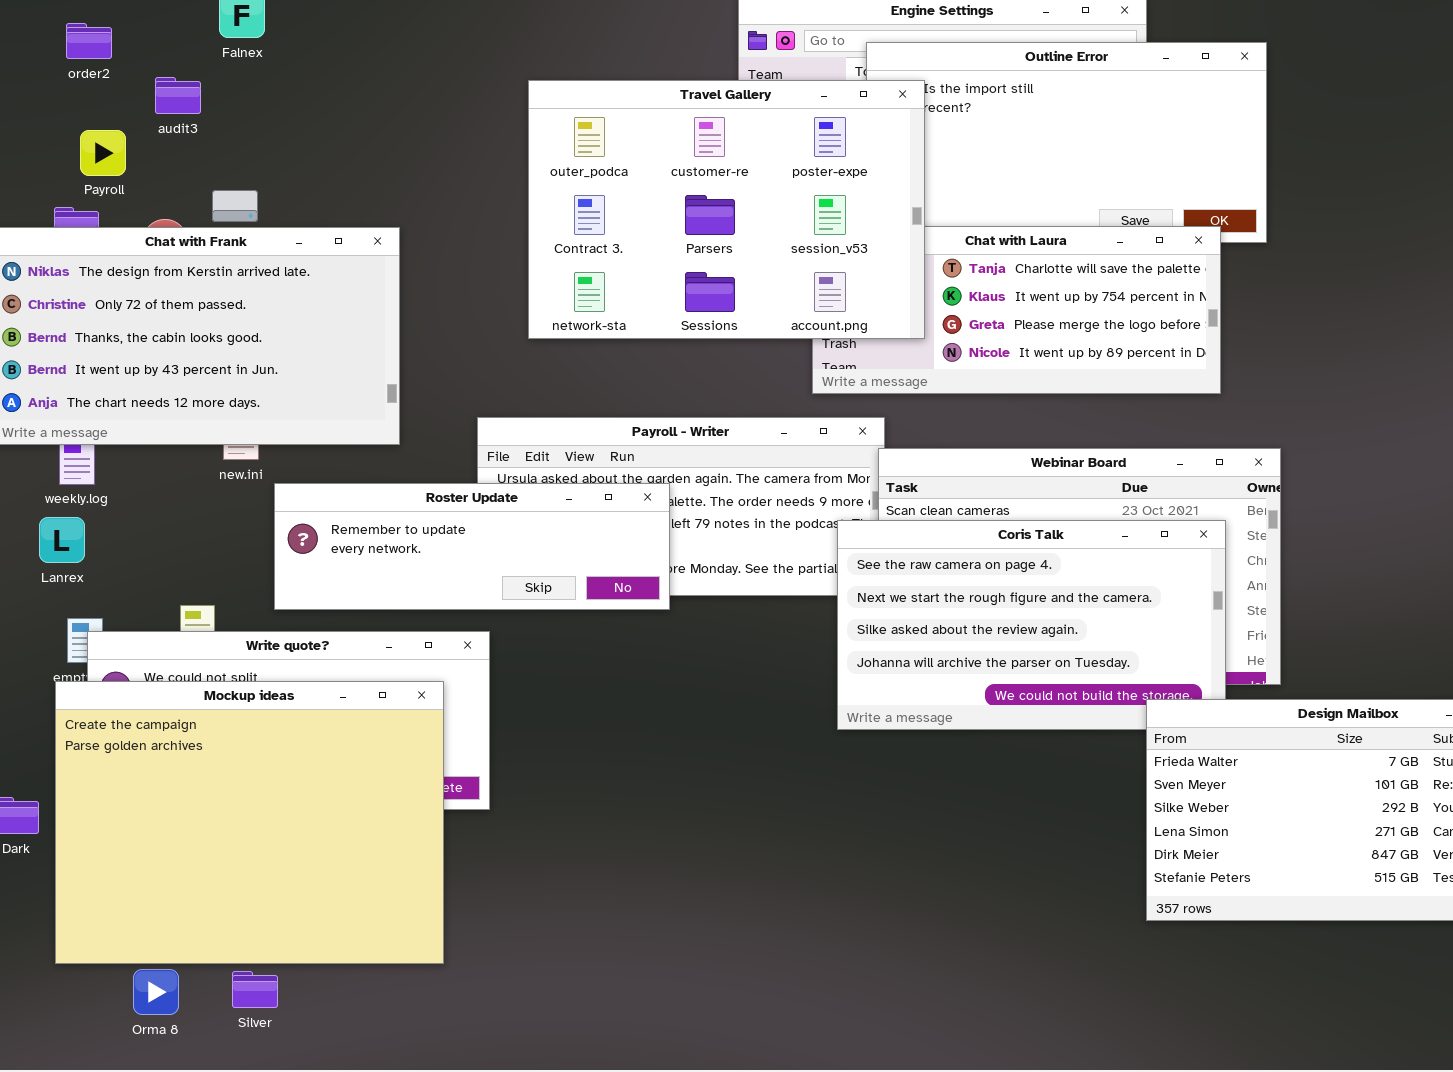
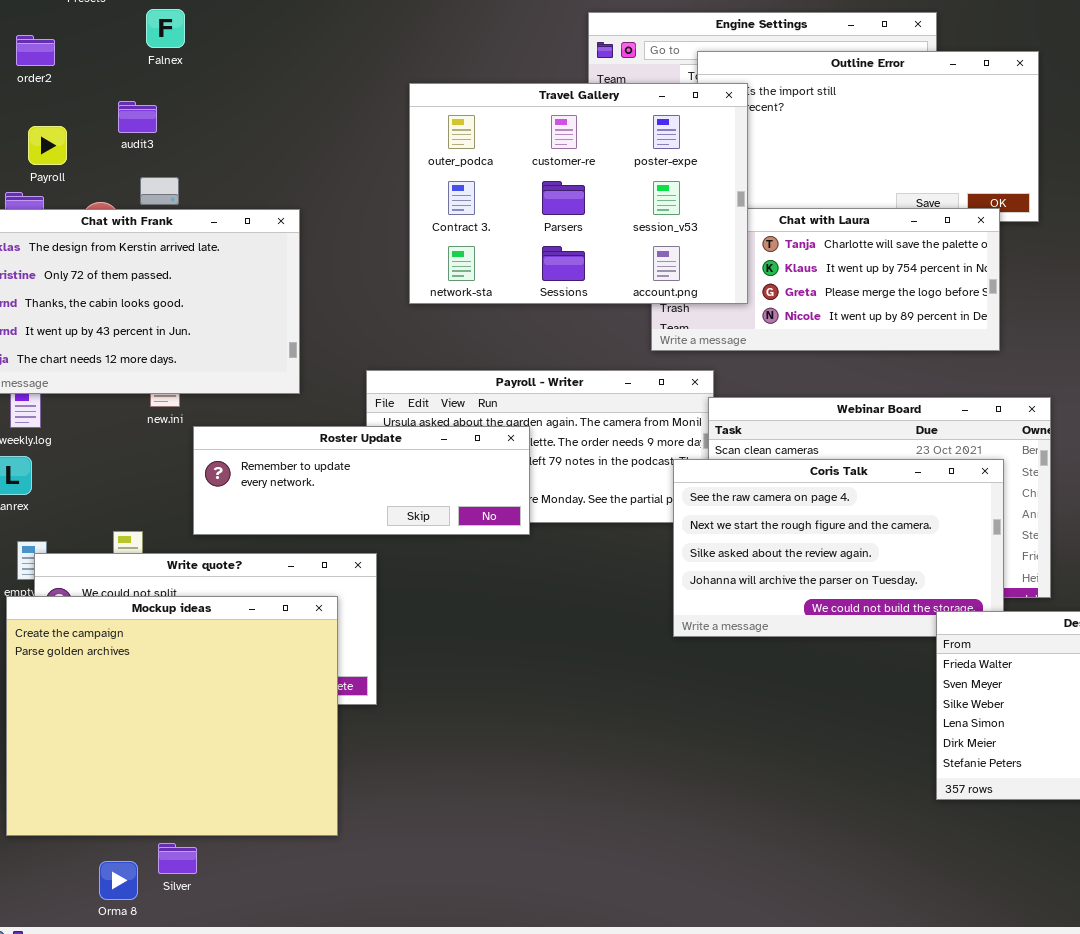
audit3: [155,77,201,114] -> [118,101,157,133], moved
Orma 8: [133,969,179,1015] -> [99,861,138,900], moved

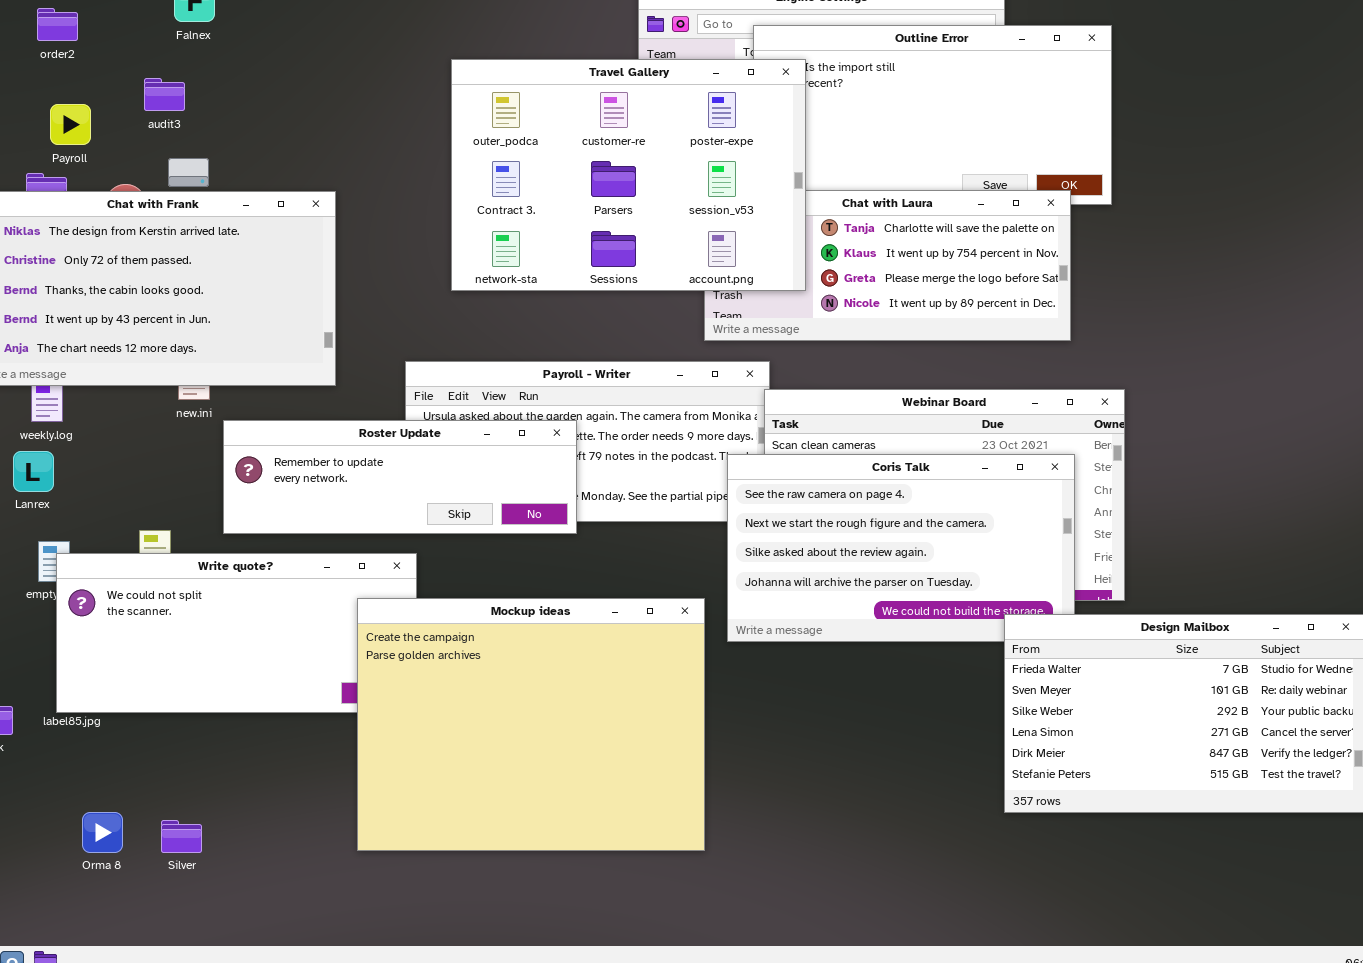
Mockup ideas: [6,596,338,836] -> [357,598,705,851], moved
Silver: [158,843,197,874] -> [161,820,202,853], moved
Orma 8: [99,861,138,900] -> [82,812,123,853], moved

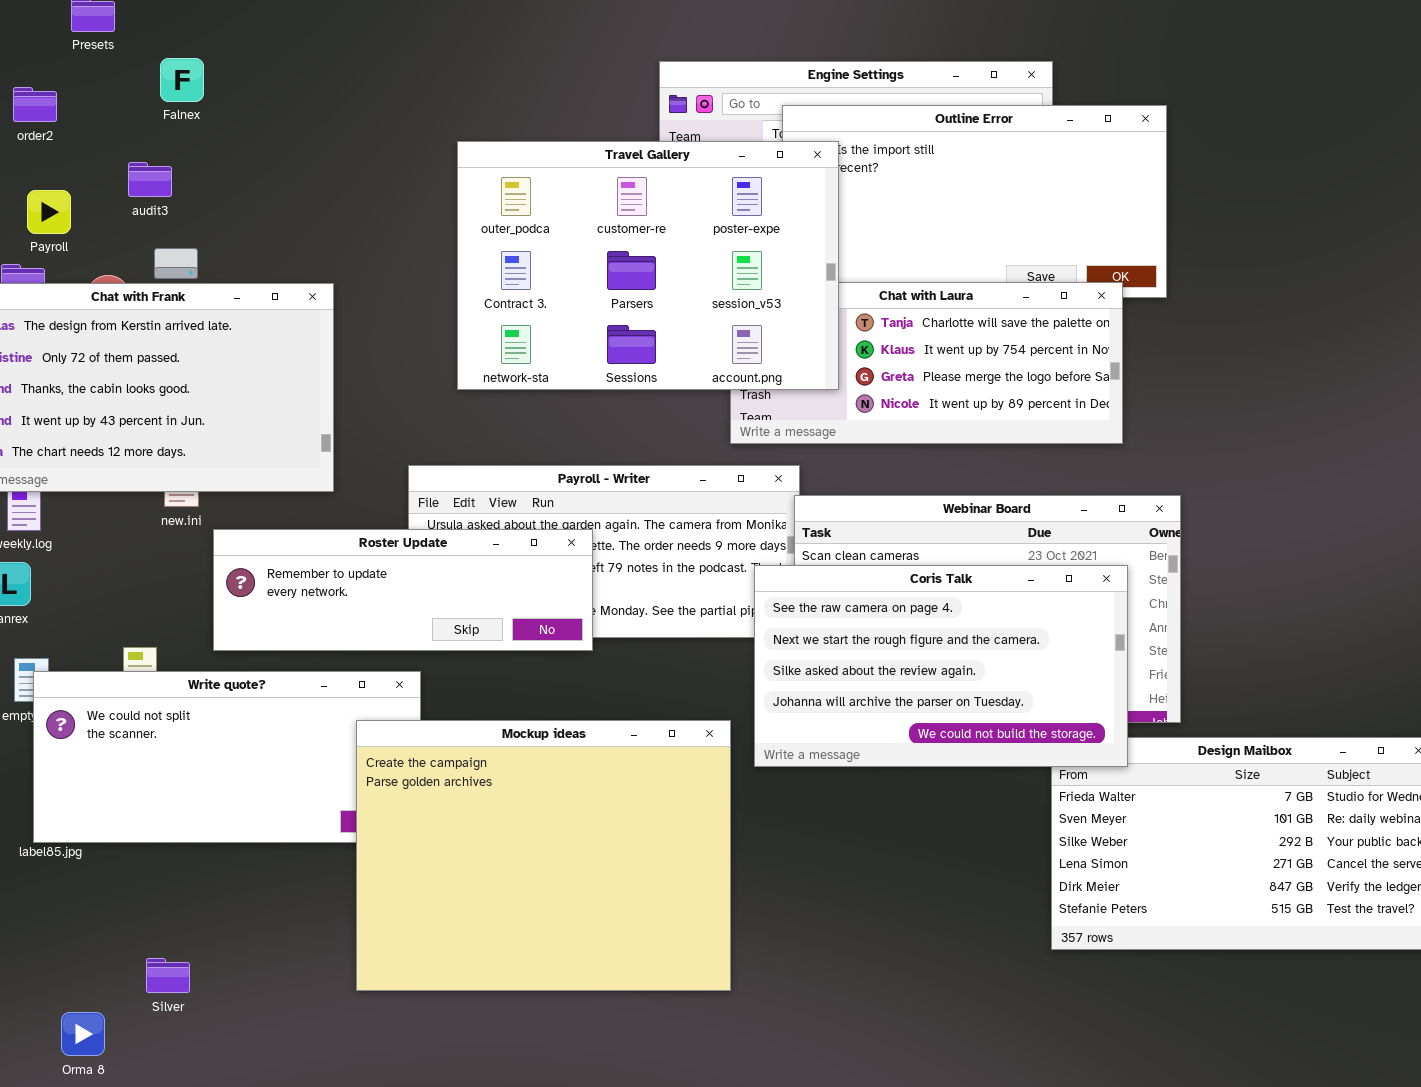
Coris Talk: [727,454,1075,642] -> [754,565,1128,767], raised
Orma 8: [82,812,123,853] -> [61,1012,105,1056], moved

